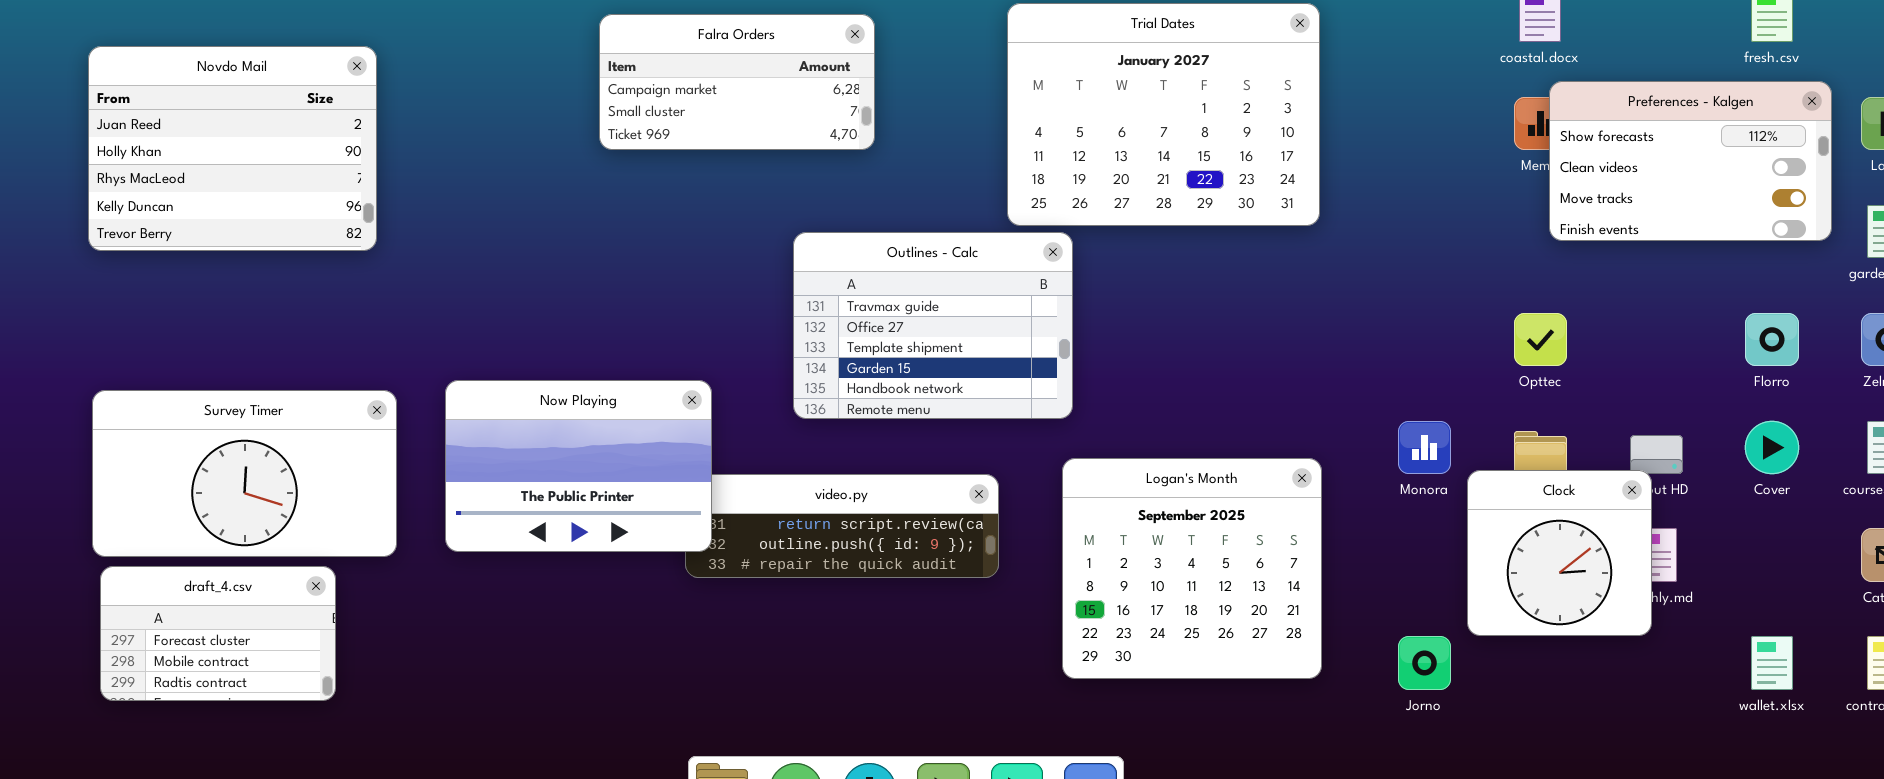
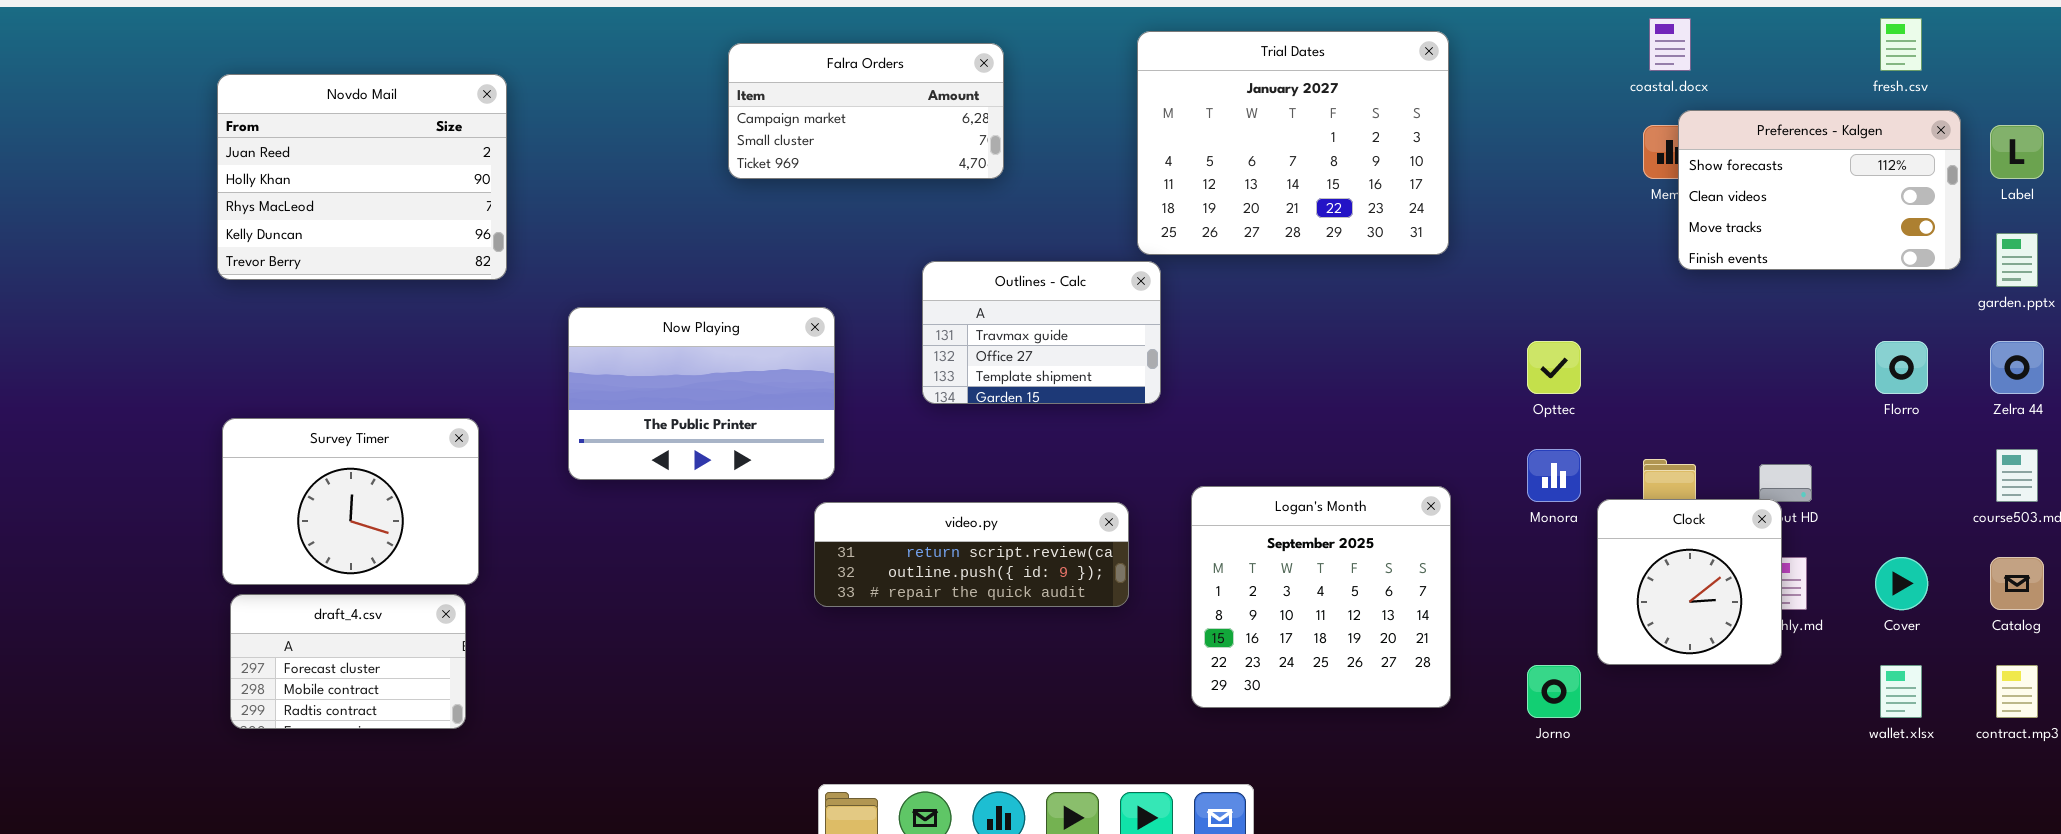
Outlines - Calc: [793,232,1073,419] -> [922,261,1161,404], resized
Opttec: [1514,313,1567,366] -> [1527,341,1581,394], moved
Now Playing: [445,380,712,552] -> [568,307,835,480], moved
Survey Timer: [92,390,397,557] -> [222,418,479,585], resized
Cover: [1745,421,1799,474] -> [1875,557,1928,610], moved

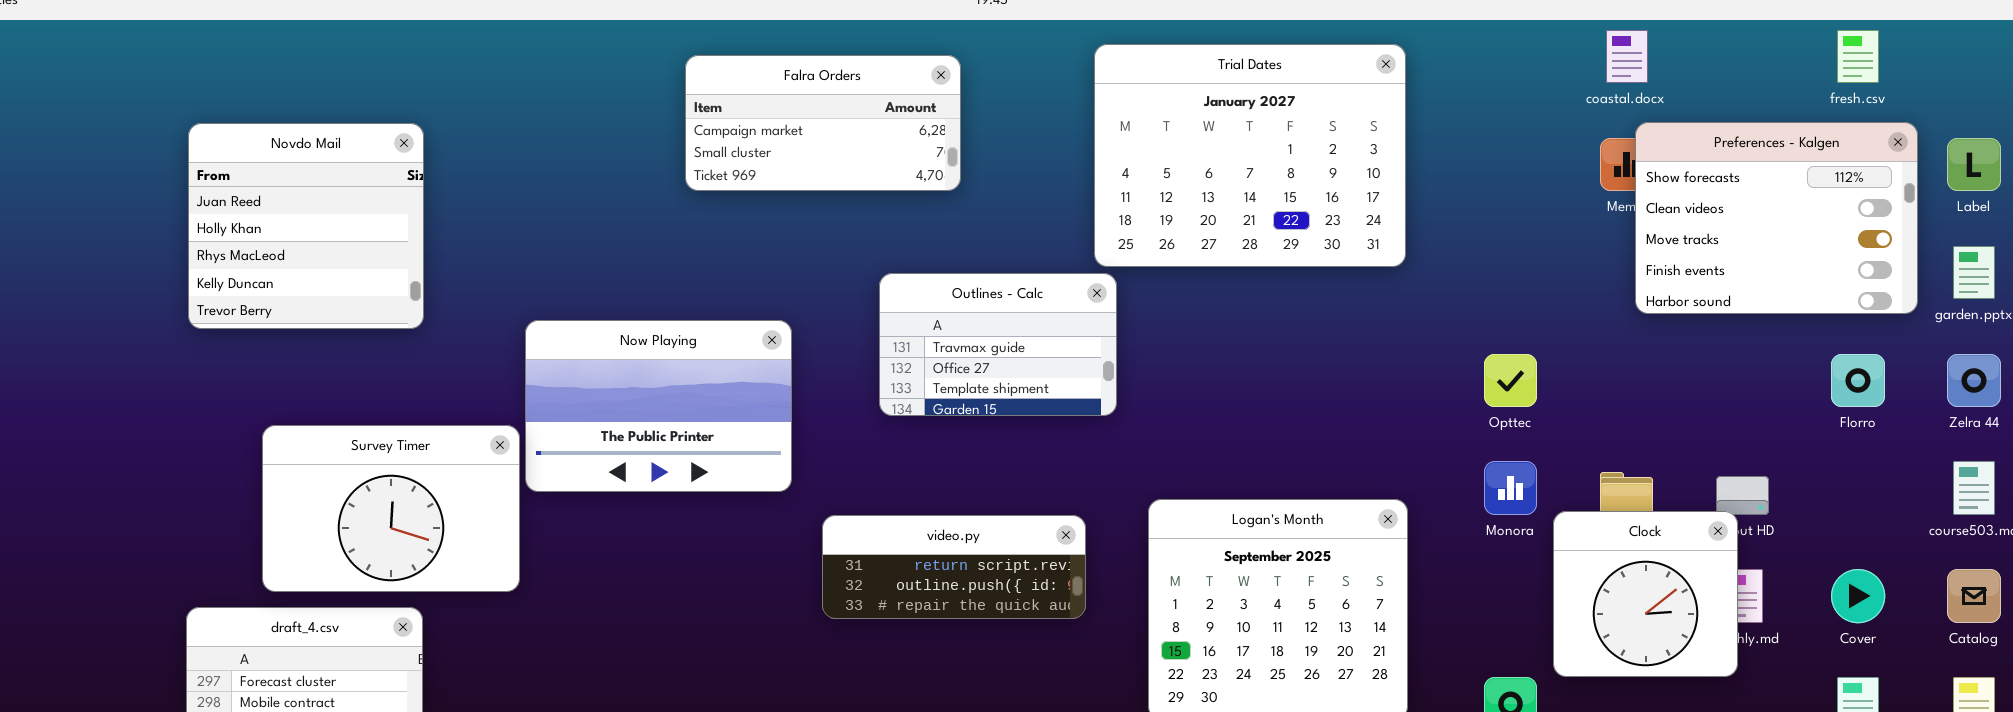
Novdo Mail: [217,74,507,280] -> [188,123,424,329], moved, resized
Preferences - Kalgen: [1678,110,1961,270] -> [1635,122,1918,314], resized
Survey Timer: [222,418,479,585] -> [262,425,520,592], moved
video.py: [814,502,1129,607] -> [822,515,1086,619], resized

